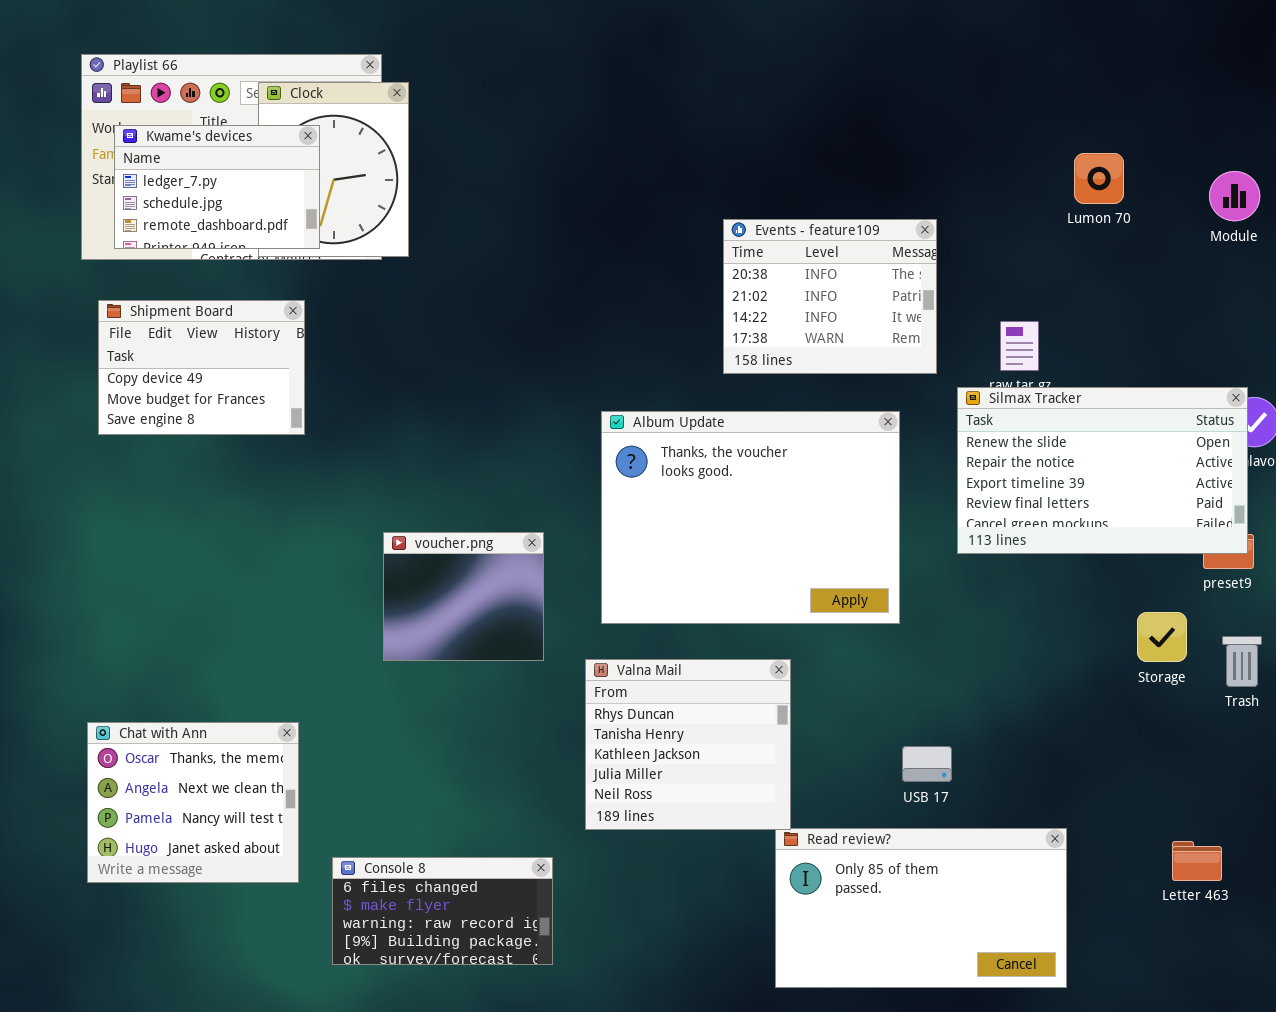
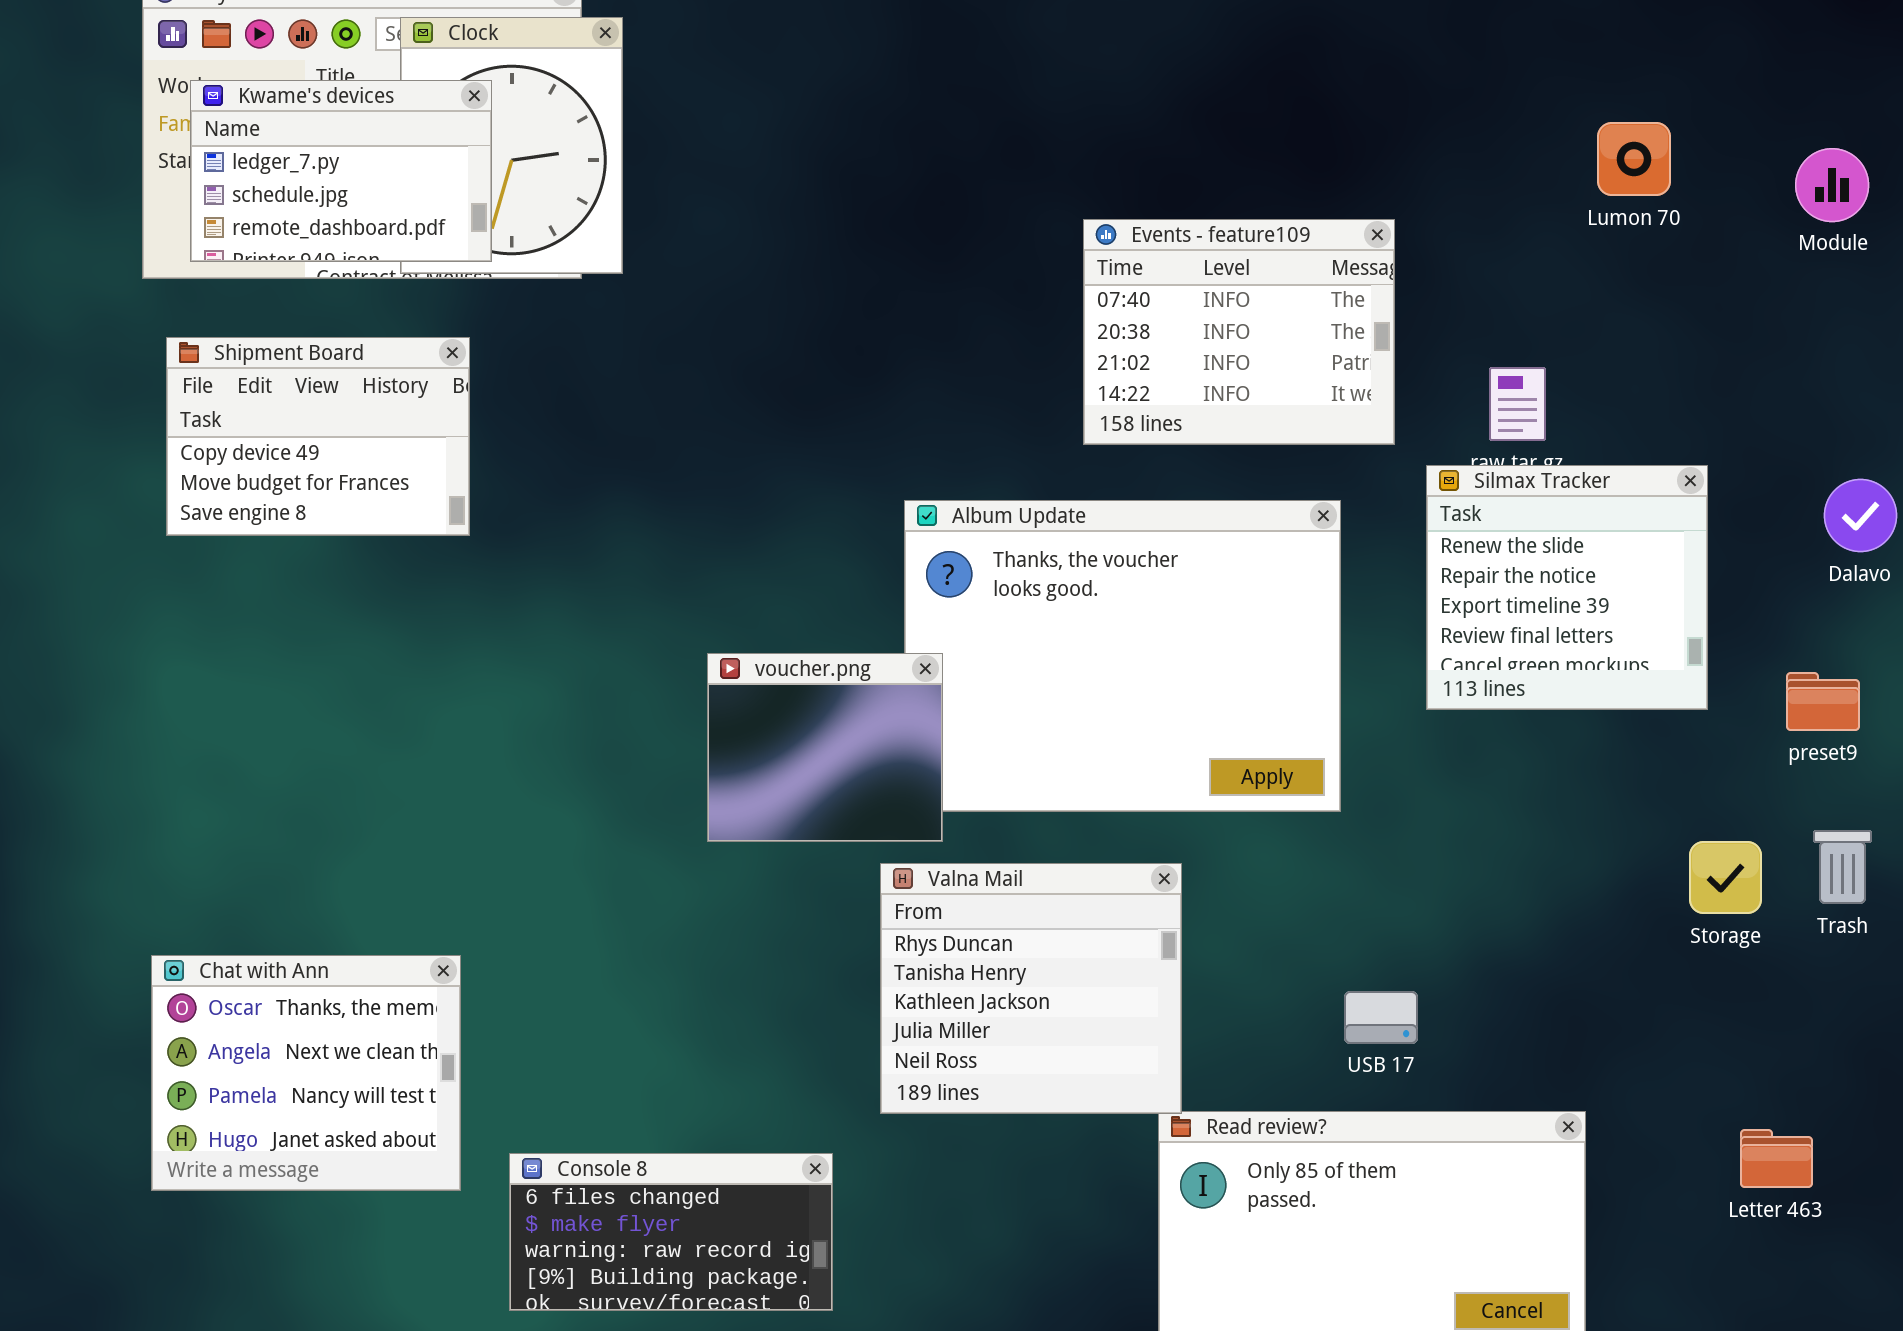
Events - feature109: [723,219,937,374] -> [1083,219,1395,445], scrolled up 1 row
Silmax Tracker: [957,387,1248,554] -> [1426,465,1708,710], resized
voucher.png: [383,532,544,661] -> [707,653,943,842], moved
Storage: [1137,612,1187,662] -> [1689,841,1762,914], moved

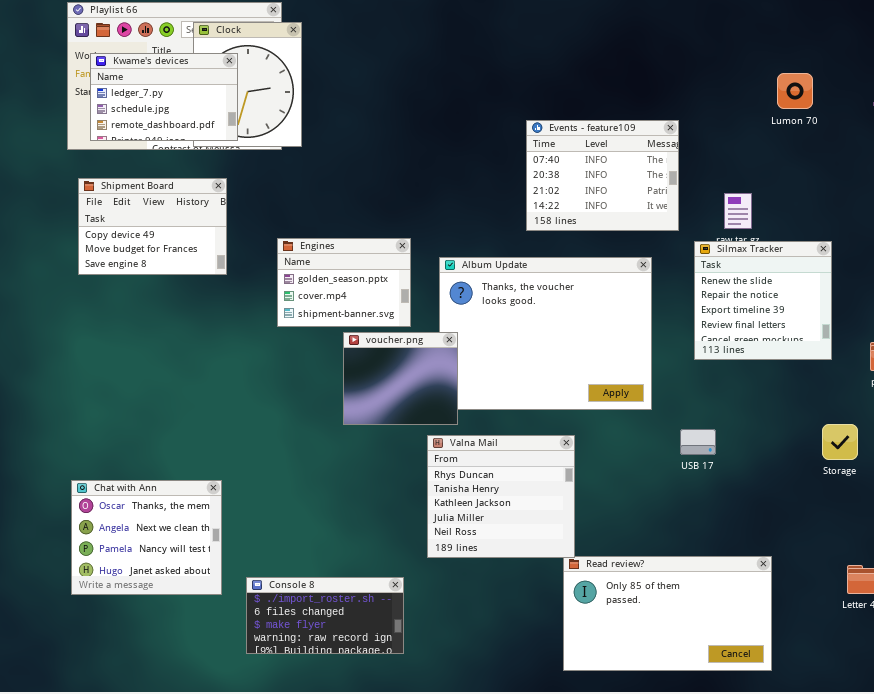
Engines: none -> [277,238,411,327], opened
USB 17: [1344,991,1418,1044] -> [680,429,716,455], moved
Console 8: [509,1153,833,1311] -> [246,577,404,654], scrolled up 1 row

